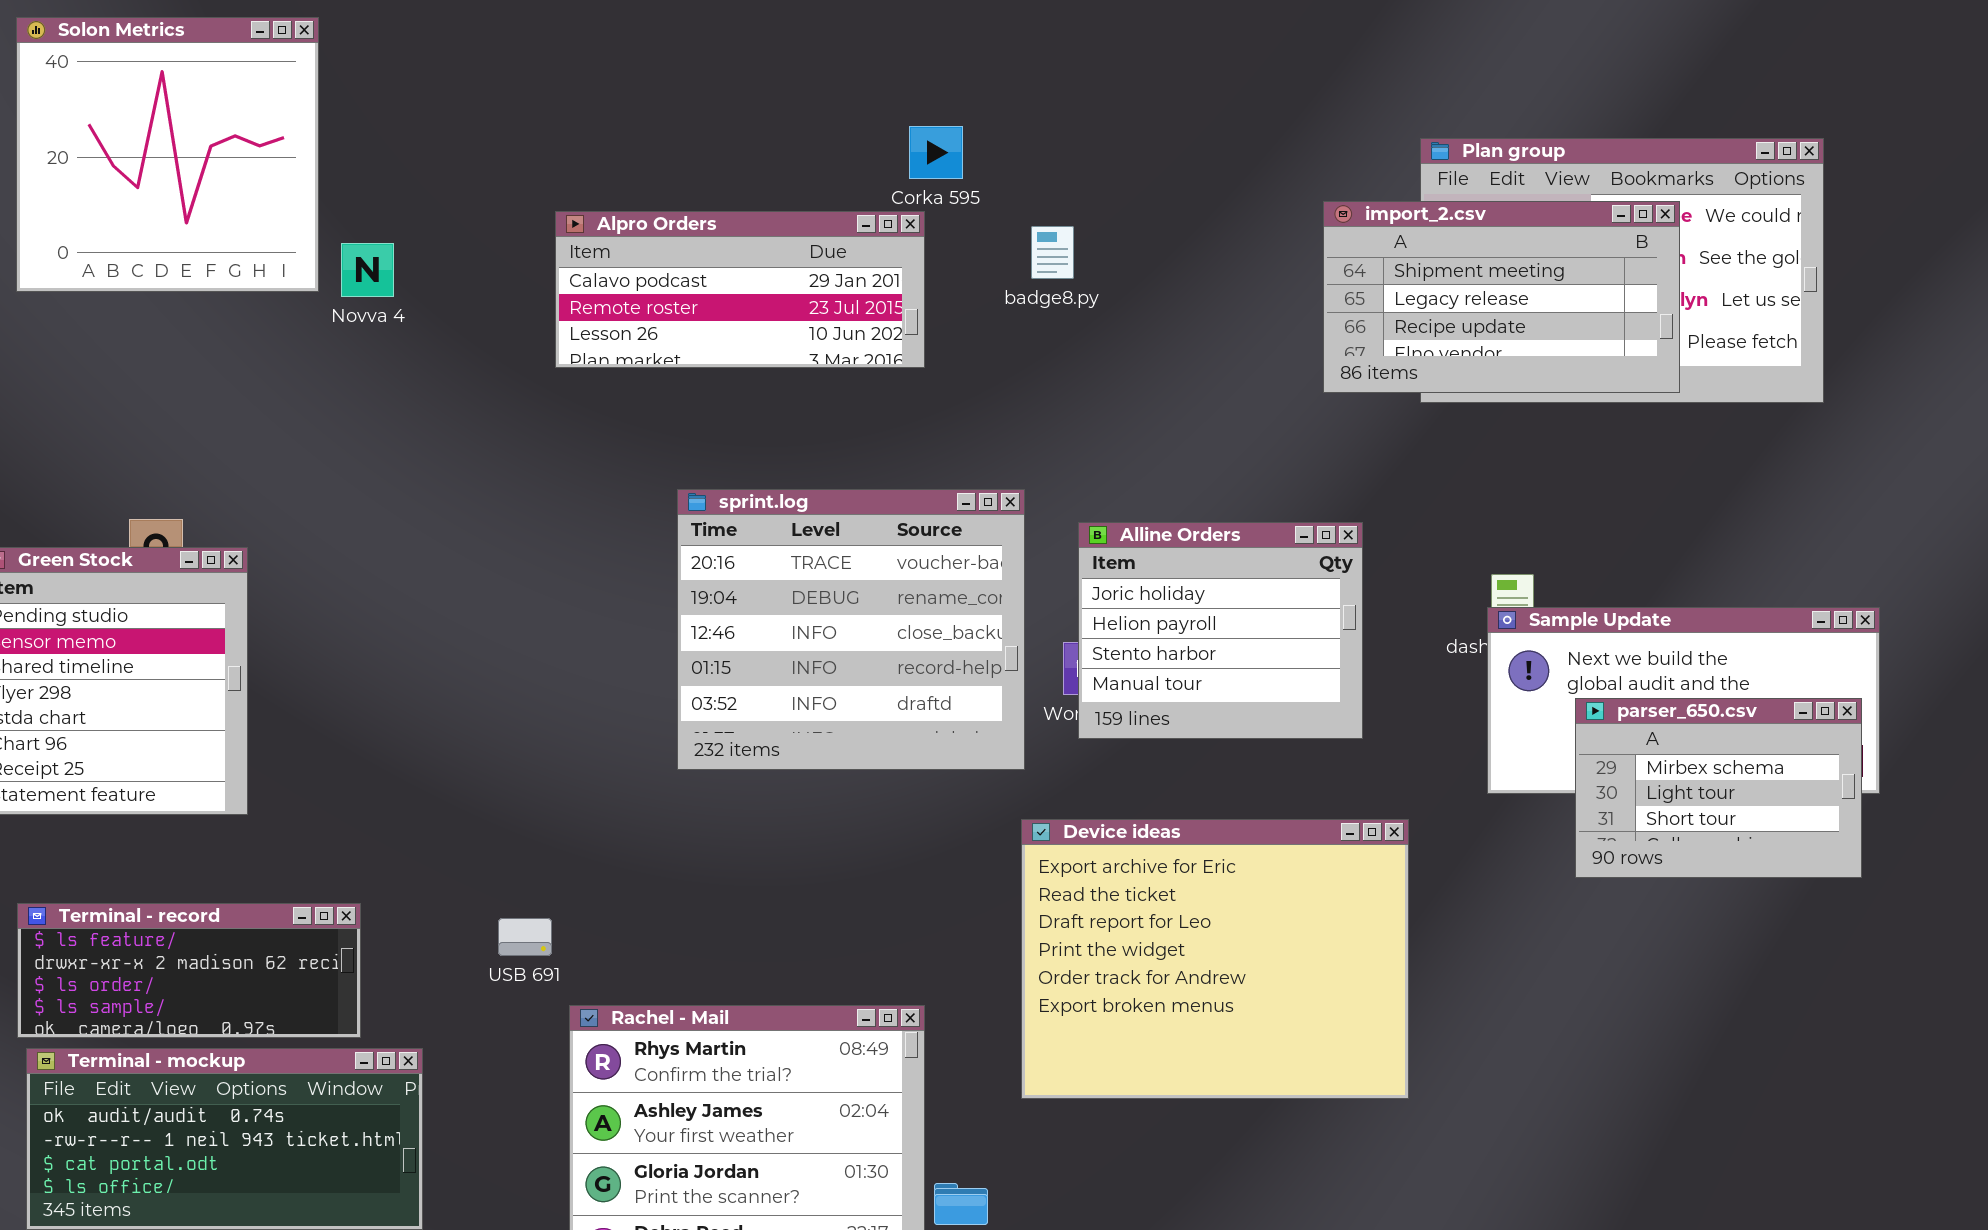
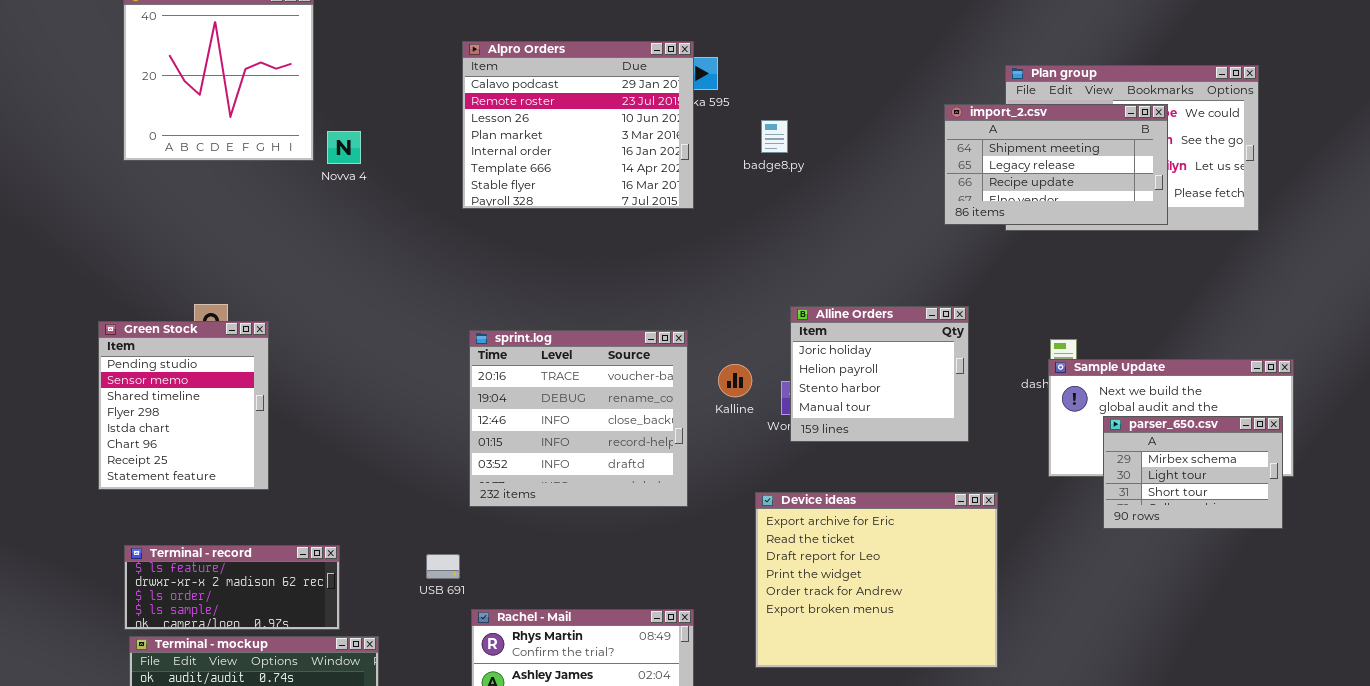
Alpro Orders: [555,211,925,368] -> [462,41,694,209], resized
sprint.log: [677,489,1025,770] -> [469,330,688,507], moved

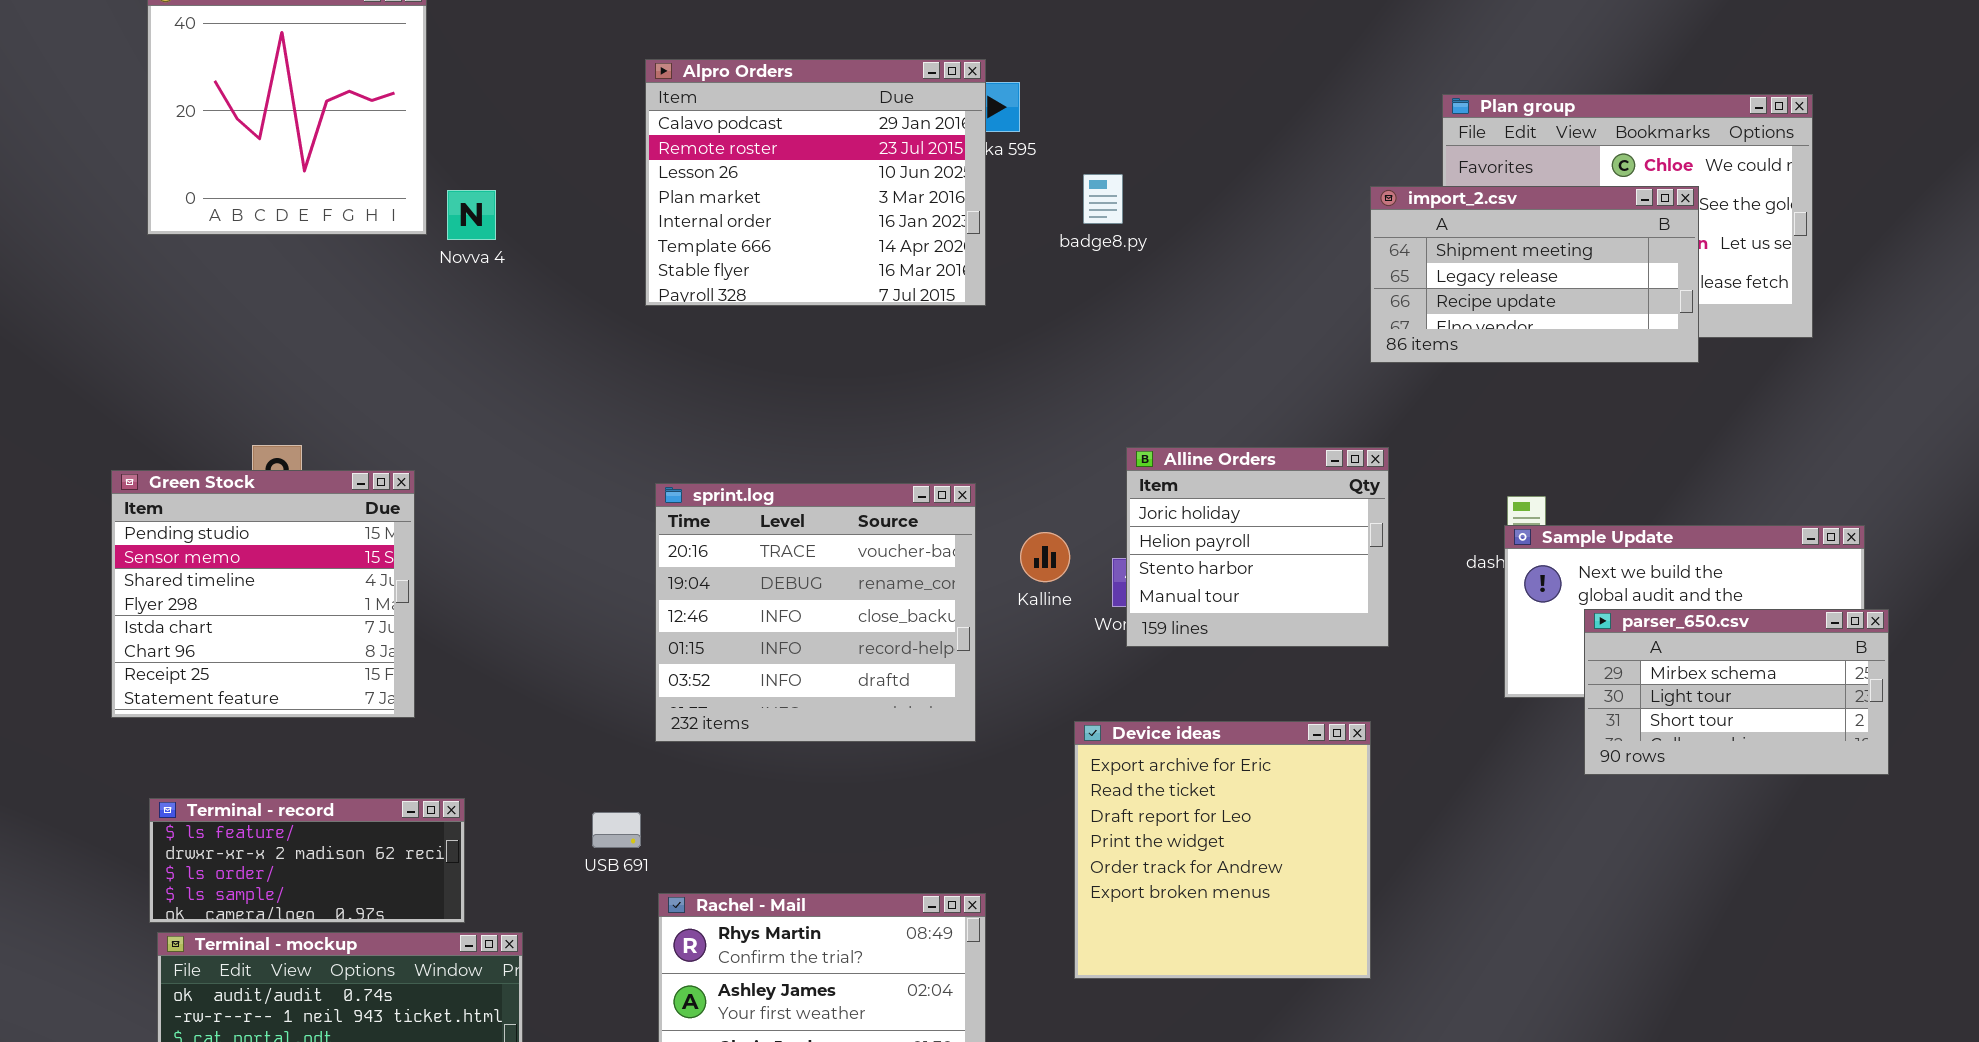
import_2.csv: [944,104,1168,225] -> [1370,186,1699,363], moved
Green Stock: [98,321,269,490] -> [111,470,415,718], resized
parser_650.csv: [1103,416,1283,529] -> [1584,609,1889,775], resized
Device ideas: [755,492,998,668] -> [1074,721,1371,979], resized

